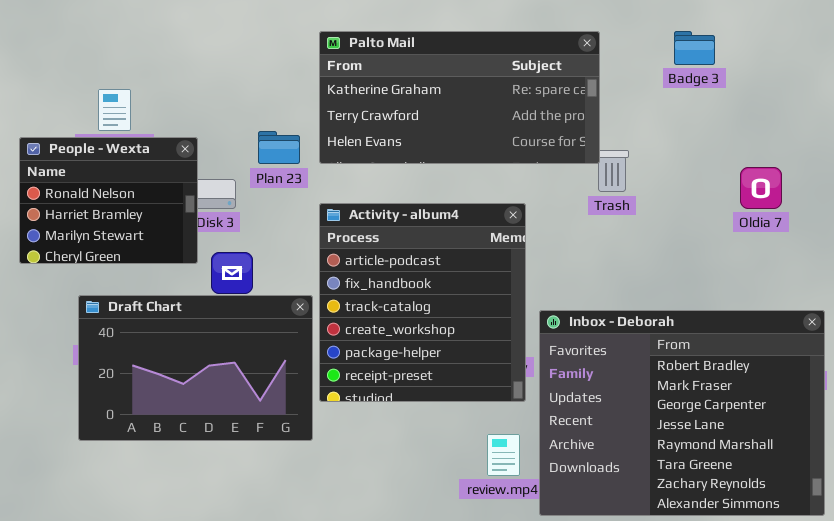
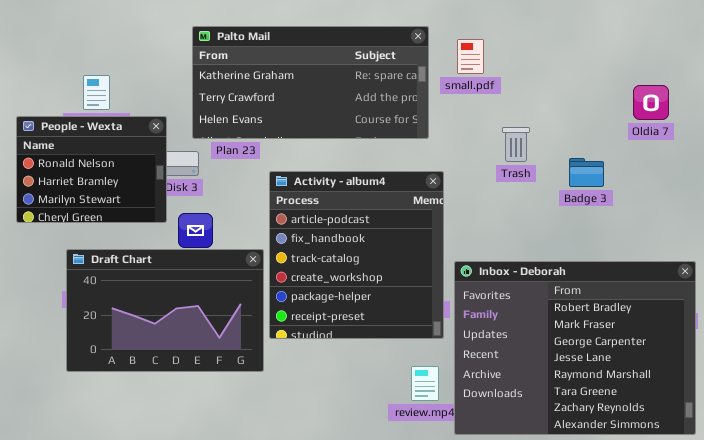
Palto Mail: [319,31,600,164] -> [192,26,429,139], moved
Badge 3: [674,31,715,65] -> [569,158,604,187], moved
Oldia 7: [740,167,782,209] -> [633,85,669,120], moved

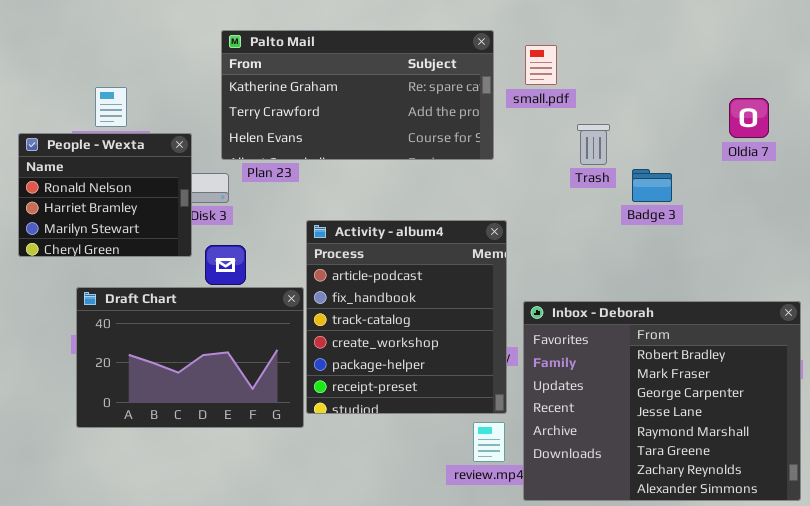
Trash: [502,127,530,162] -> [577,124,610,165], moved
Badge 3: [569,158,604,187] -> [632,169,672,202], moved
Activity - album4: [269,171,444,339] -> [306,220,507,414], moved

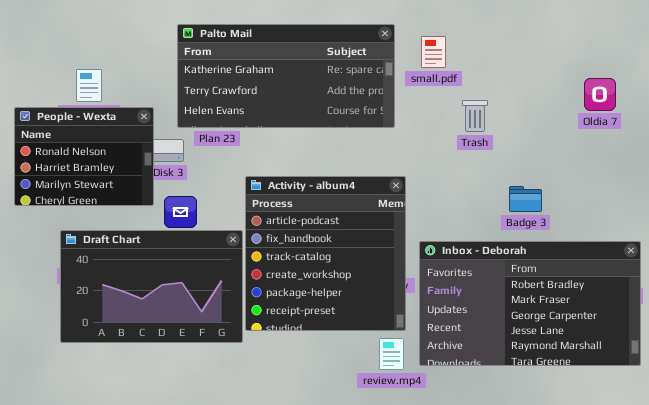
Badge 3: [632,169,672,202] -> [509,186,542,212], moved
Inbox - Deborah: [523,301,801,501] -> [419,241,641,366], resized

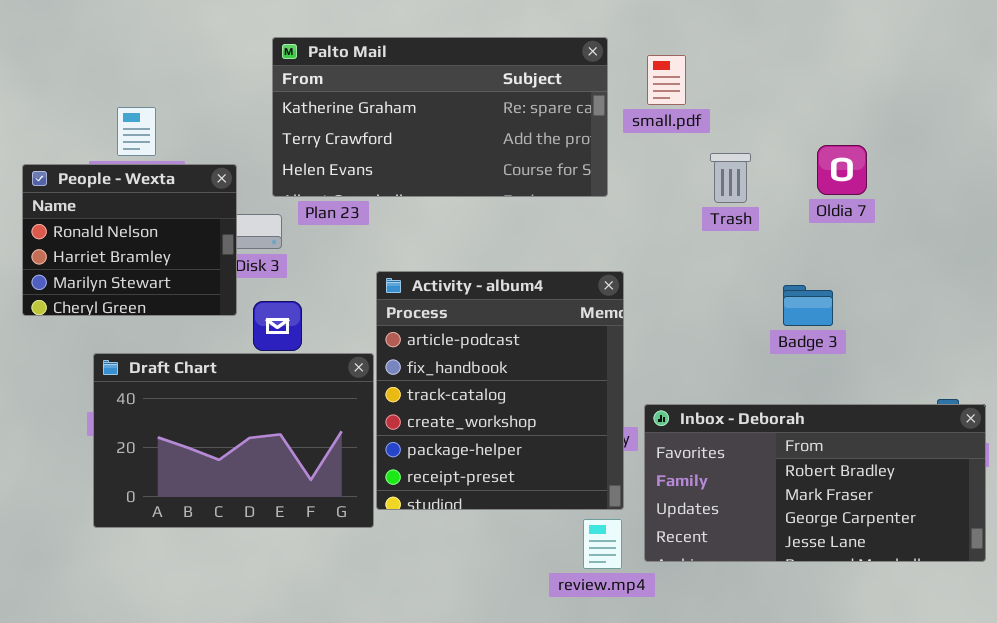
Oldia 7: [584,78,616,111] -> [817,145,867,195], moved
Inbox - Deborah: [419,241,641,366] -> [644,404,986,562], resized

